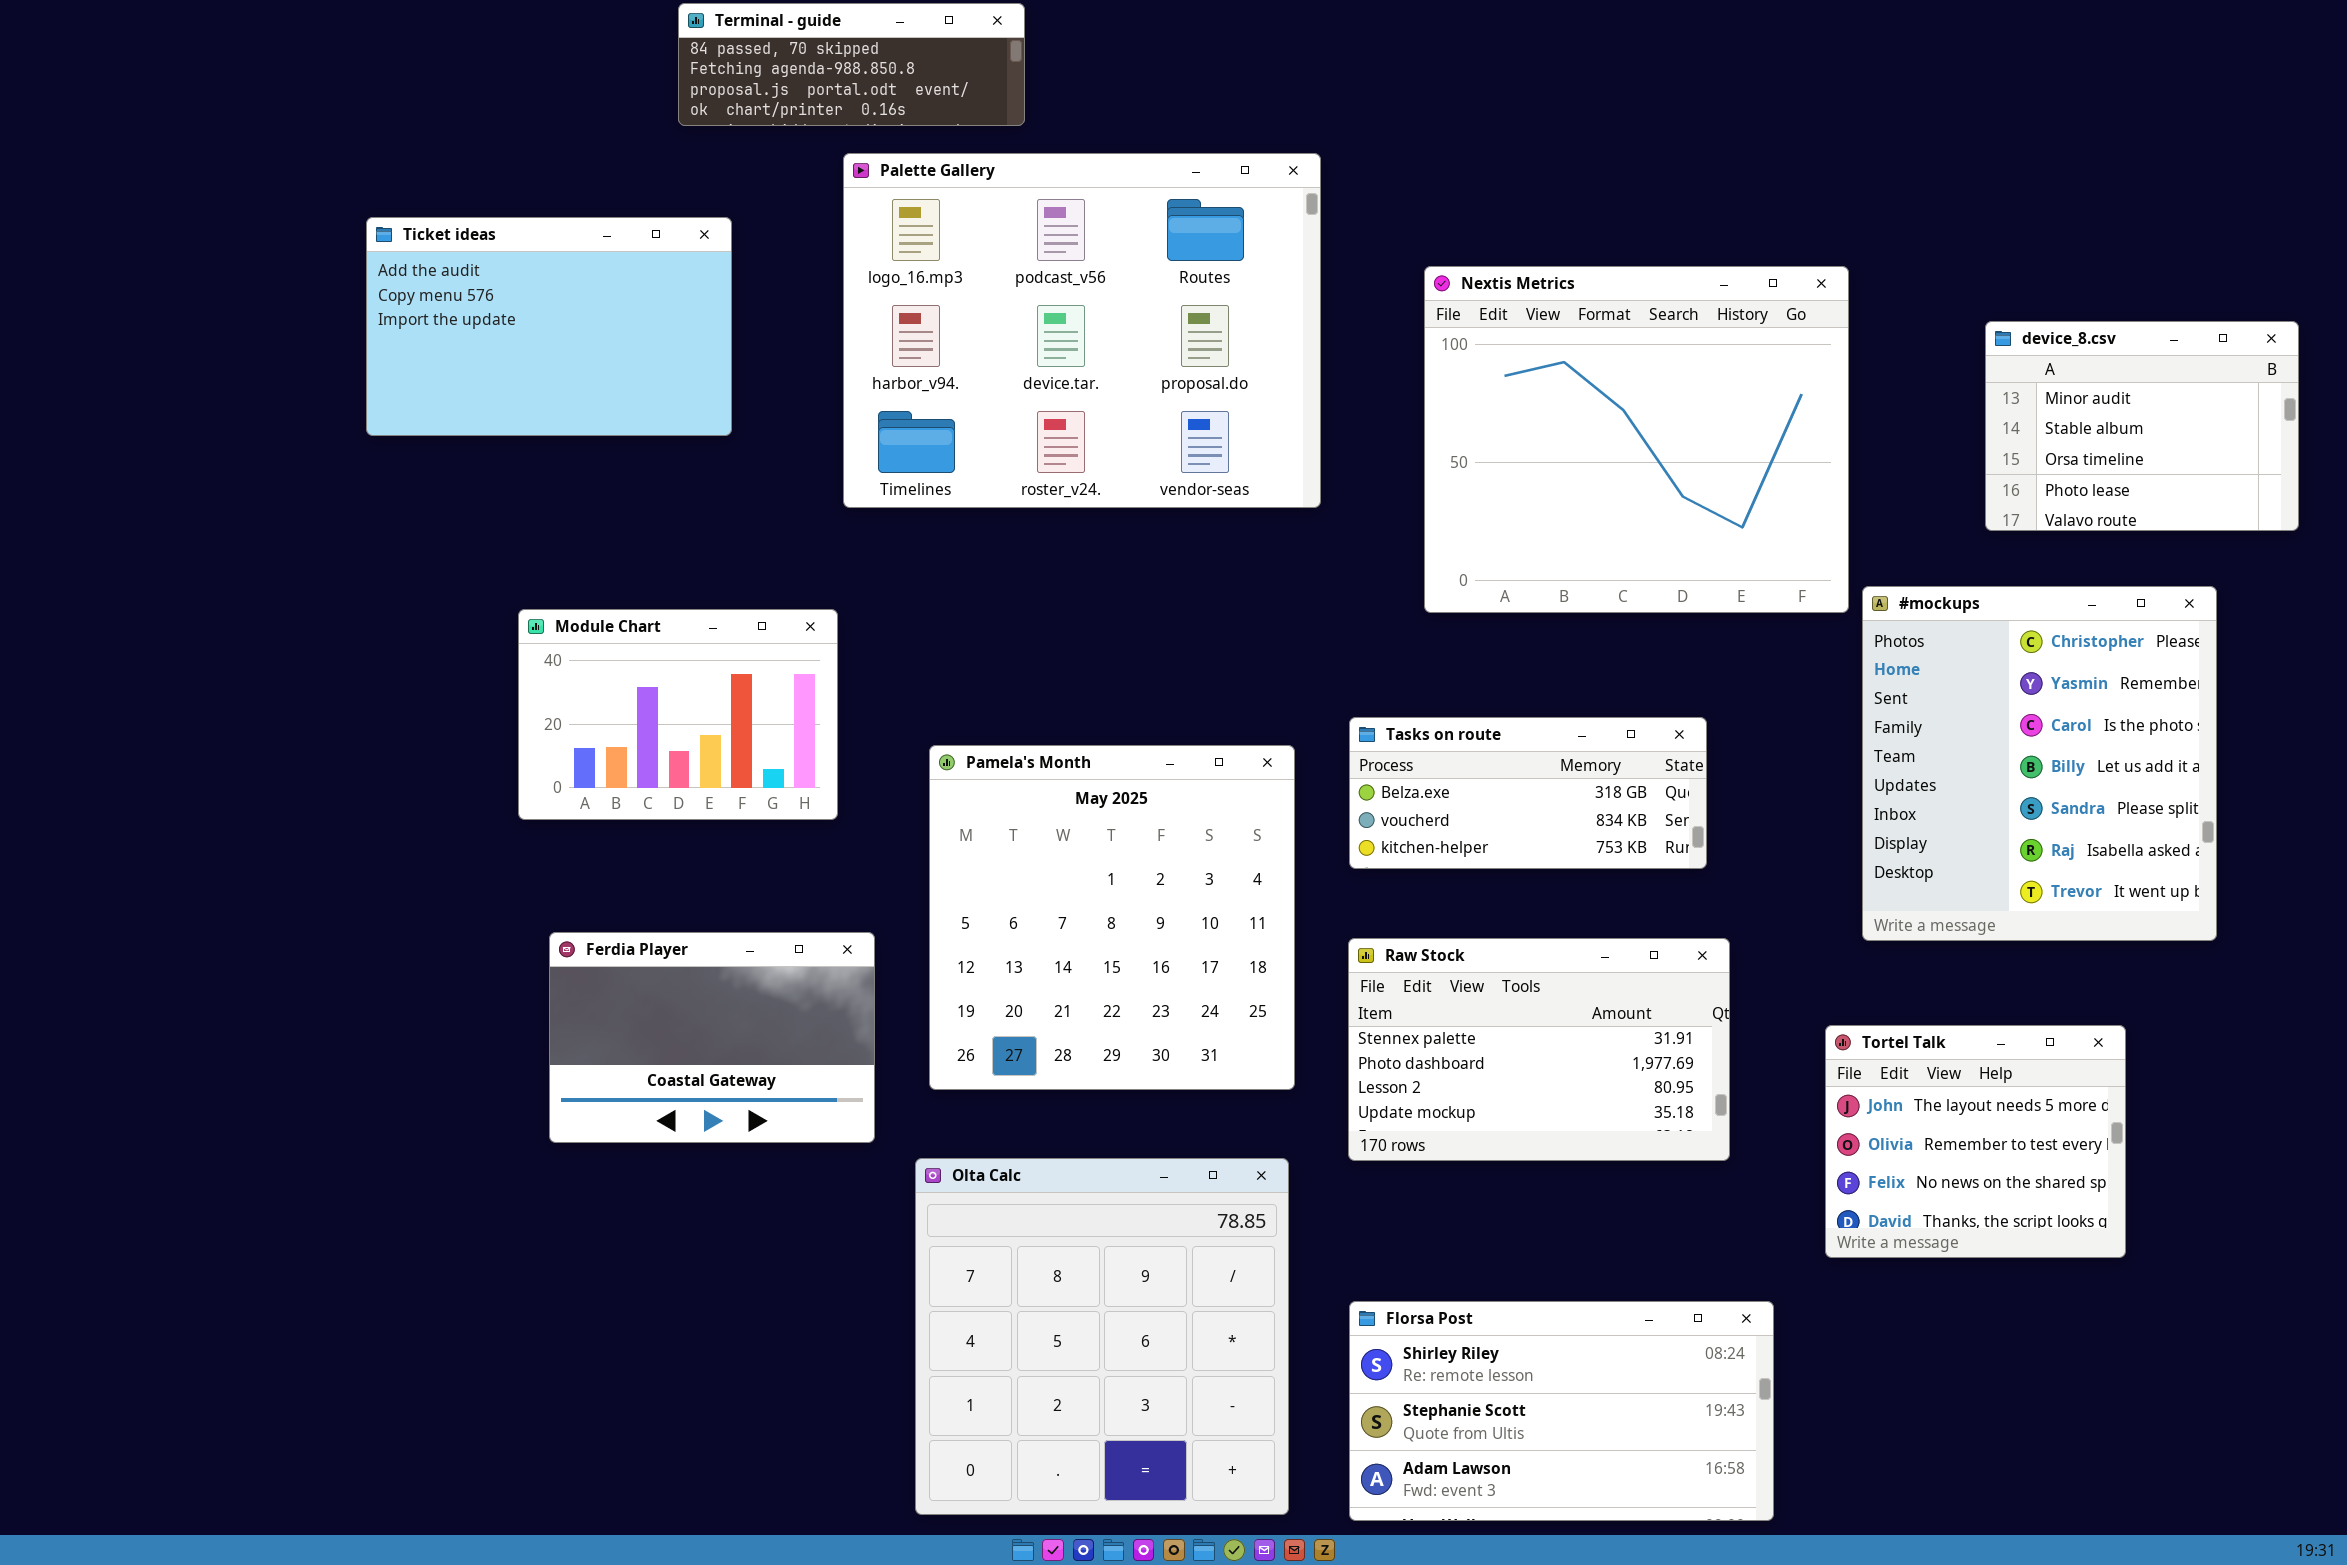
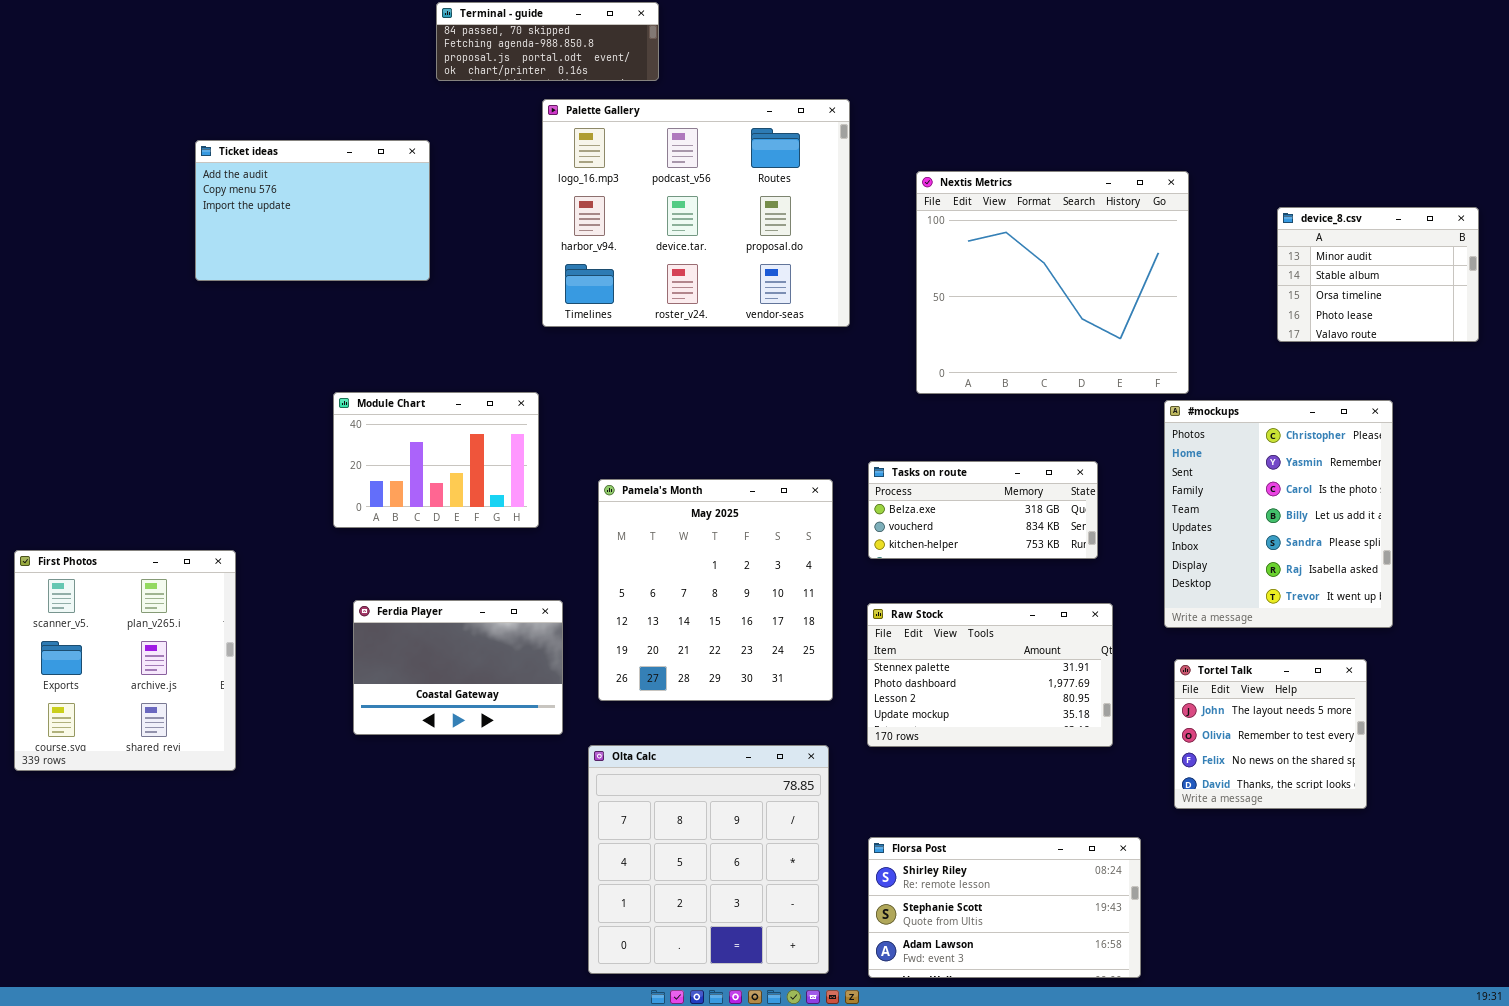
Ticket ideas: [366,217,732,436] -> [195,140,430,281], moved
#mockups: [1862,586,2217,941] -> [1164,400,1393,628], moved
First Photos: none -> [14,550,236,771], opened

